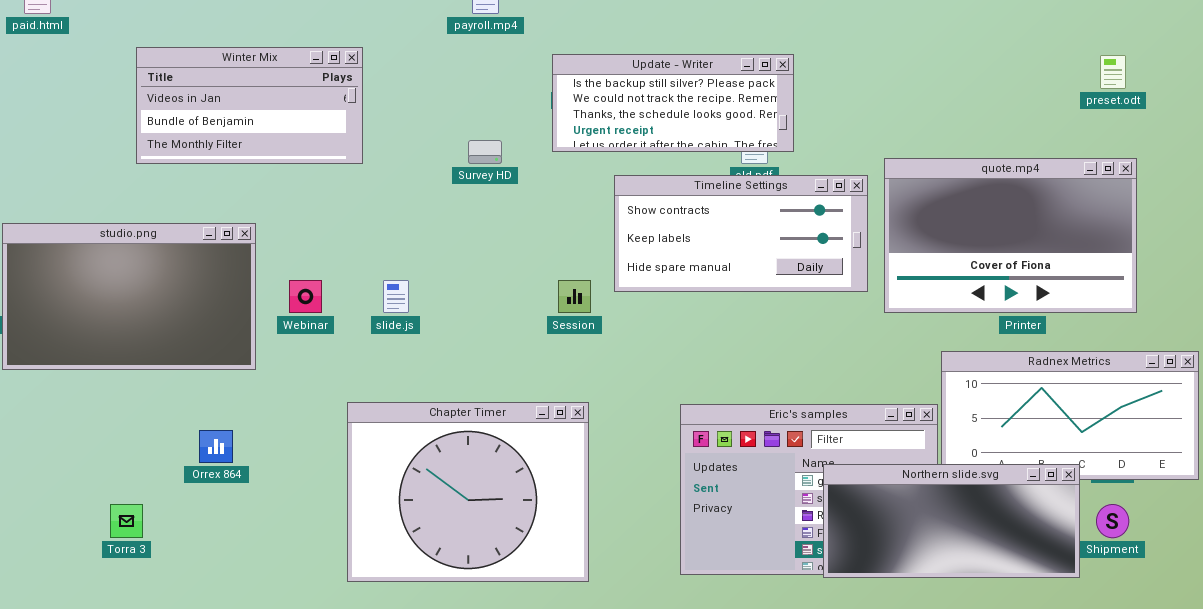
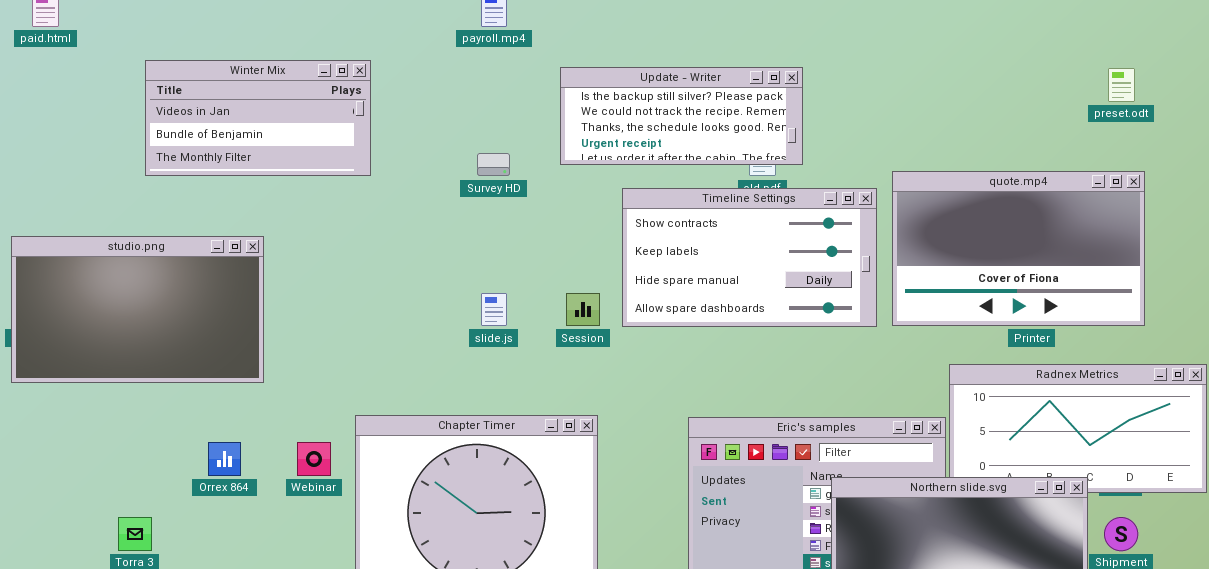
Timeline Settings: [614,175,868,292] -> [622,188,877,327], resized
Webinar: [289,280,322,313] -> [297,442,331,476], moved
slide.js: [383,280,409,313] -> [481,293,507,326], moved

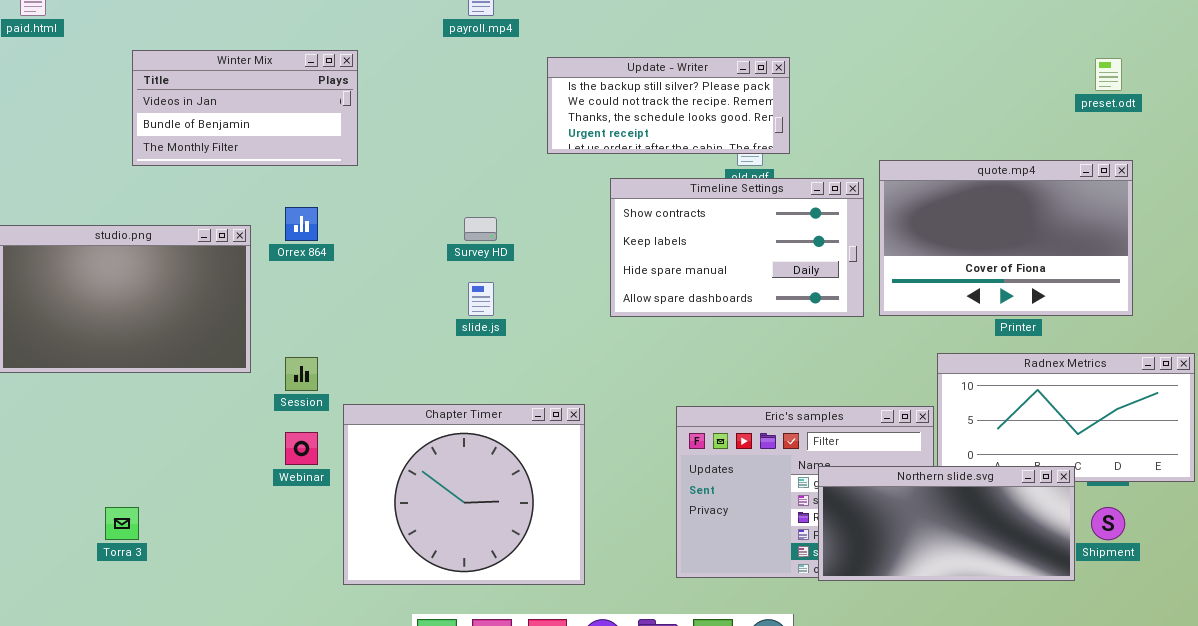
Survey HD: [477,153,510,176] -> [464,217,497,241], moved
Session: [566,293,600,326] -> [285,357,318,391], moved
Orrex 864: [208,442,241,476] -> [285,207,318,241], moved

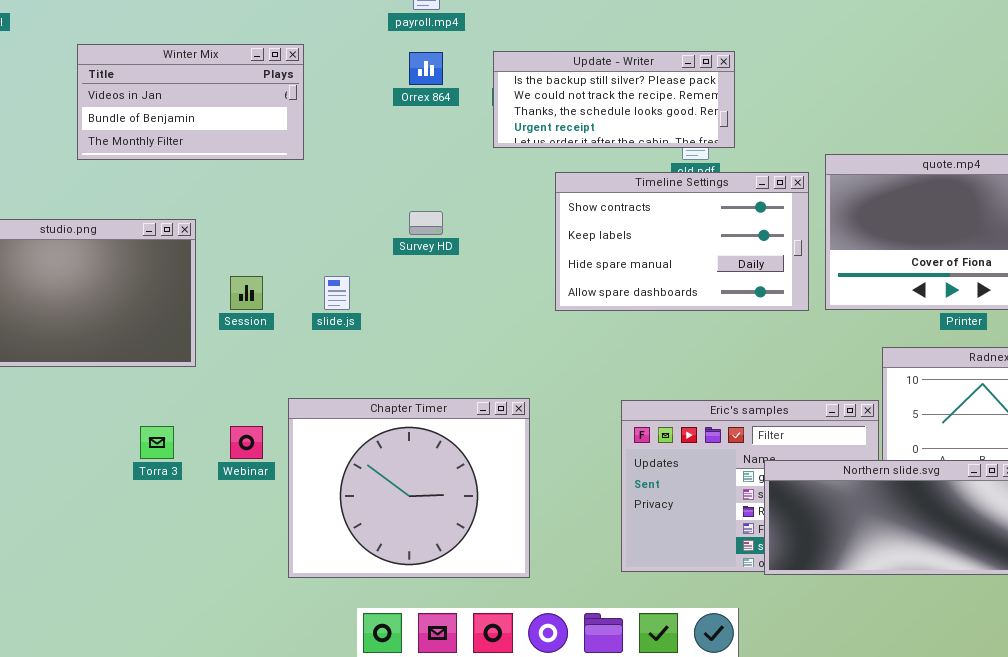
Orrex 864: [285,207,318,241] -> [409,52,443,85], moved
slide.js: [468,282,494,316] -> [324,276,350,310], moved
Session: [285,357,318,391] -> [230,276,263,310], moved
Torra 3: [105,507,139,540] -> [140,426,174,459], moved

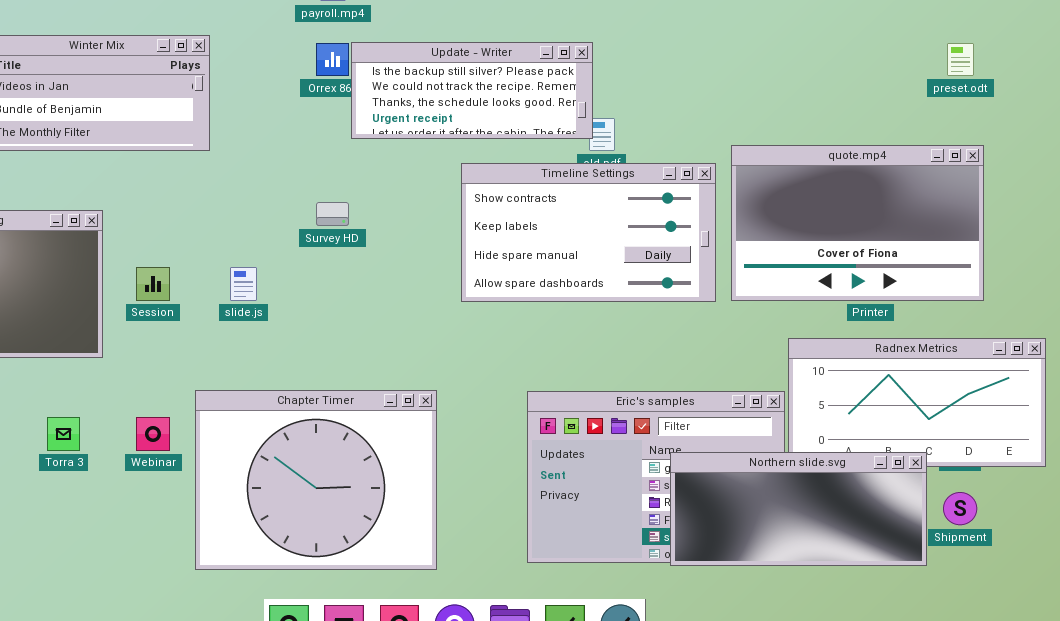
Update - Writer: [493,51,735,148] -> [351,42,593,139], moved

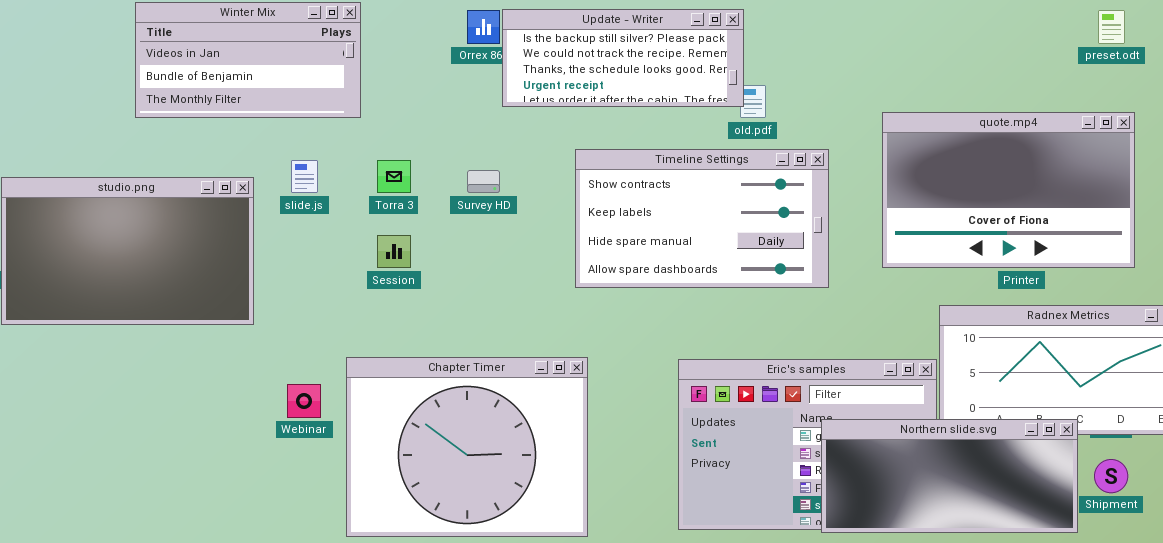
Timeline Settings: [461,163,716,302] -> [575,149,829,288], moved
Session: [136,267,170,301] -> [377,235,411,268], moved
slide.js: [230,267,257,301] -> [291,160,318,193], moved
Torra 3: [47,417,80,451] -> [377,160,411,193], moved

